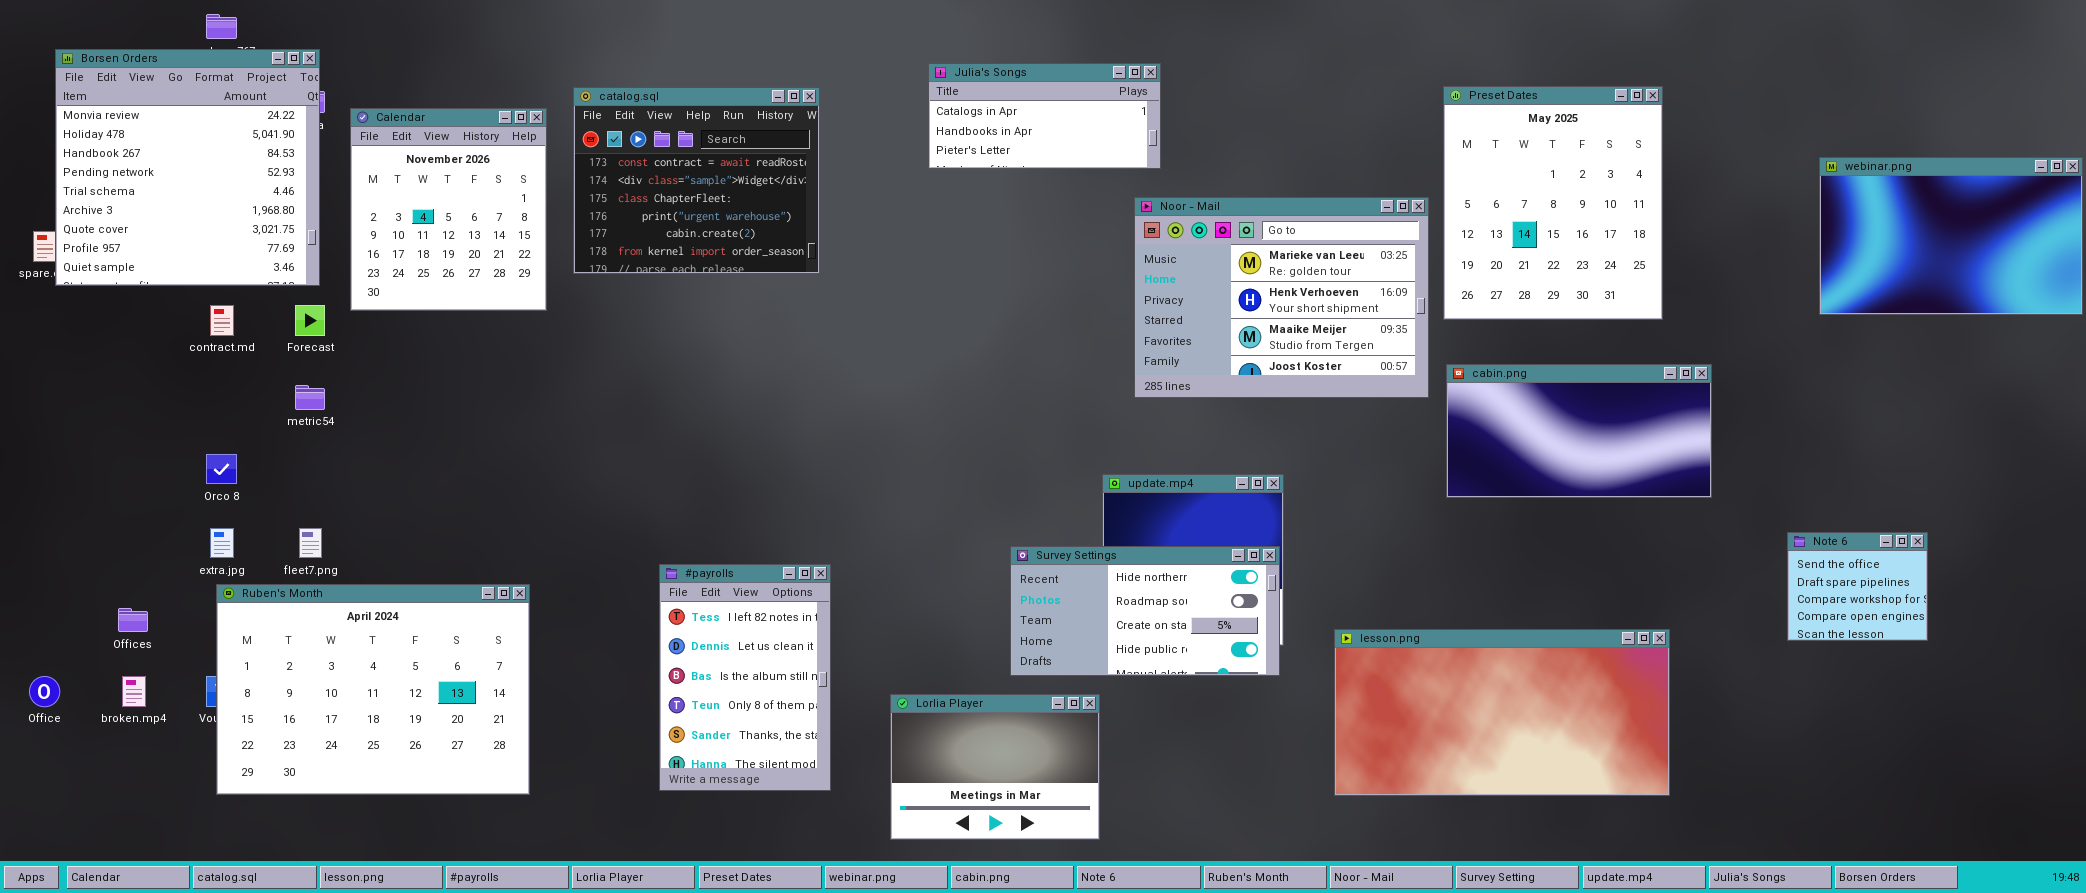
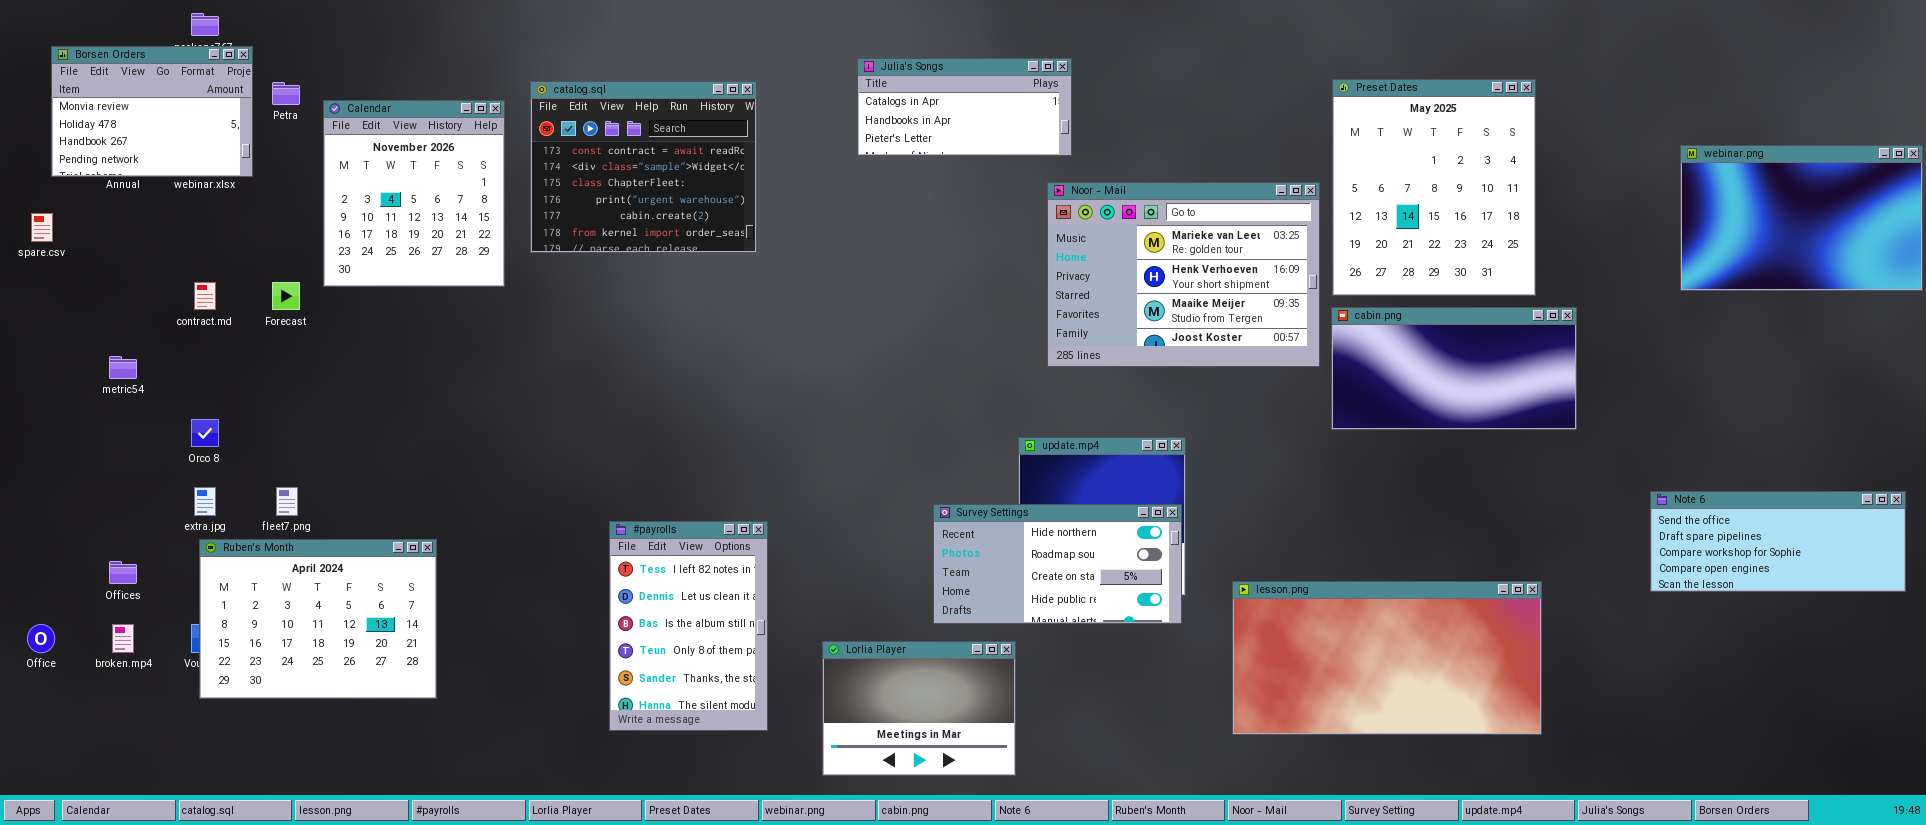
Borsen Orders: [55,49,320,286] -> [51,46,253,177], resized
cabin.png: [1446,364,1712,498] -> [1331,307,1577,430], moved
metric54: [295,385,325,410] -> [109,356,137,379], moved
Note 6: [1787,532,1928,641] -> [1650,491,1906,592], resized
Ruben's Month: [216,584,530,795] -> [199,539,437,699], resized

